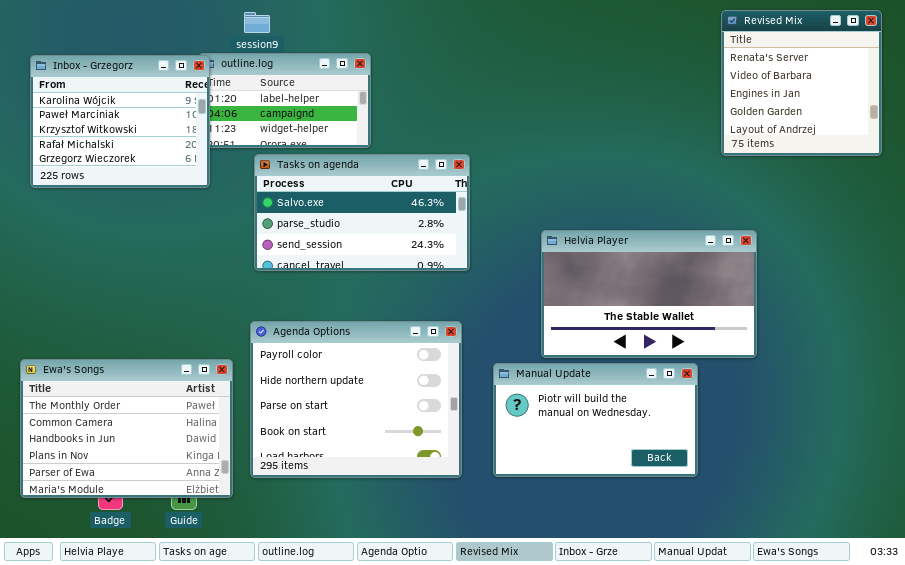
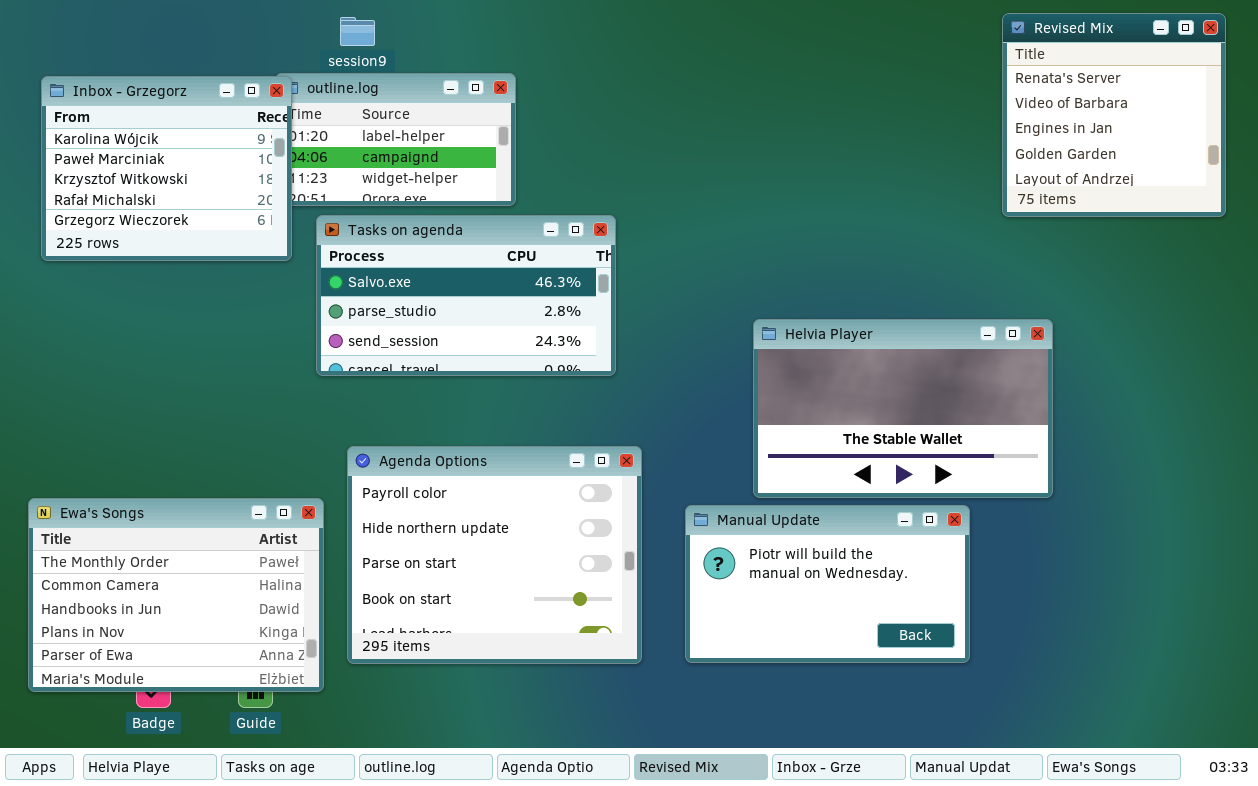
Tasks on agenda: [254,154,470,271] -> [316,215,616,376], moved

